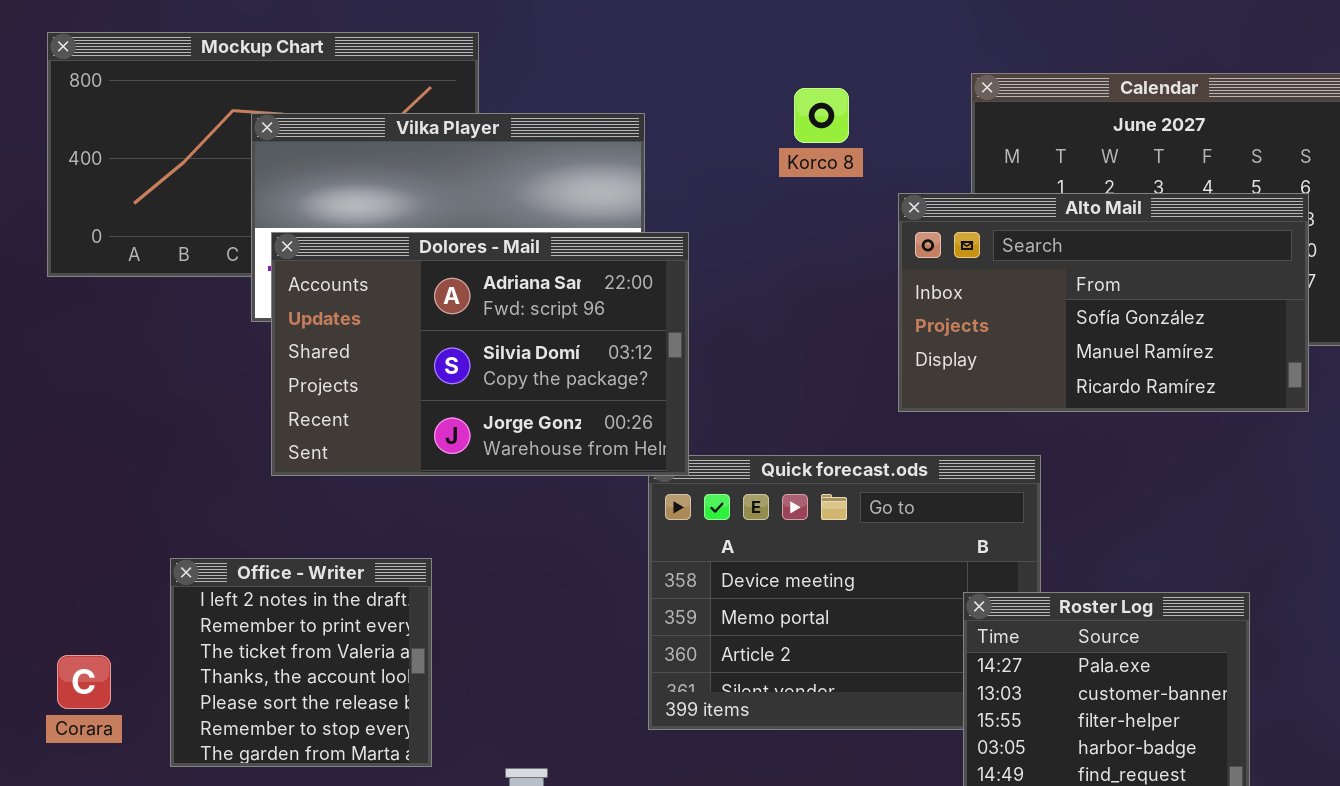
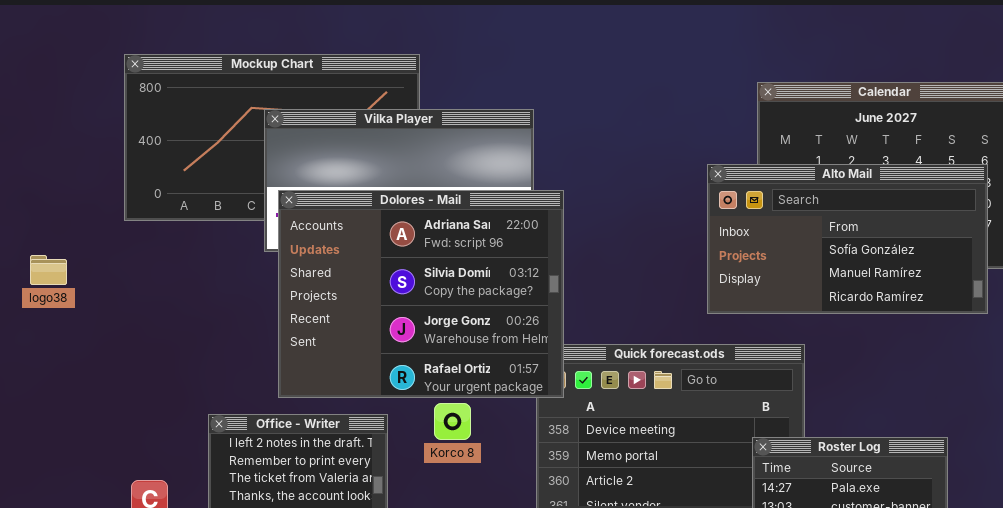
Korco 8: [794,88,849,143] -> [434,403,471,440], moved
Dolores - Mail: [271,232,689,476] -> [278,190,564,398], resized

